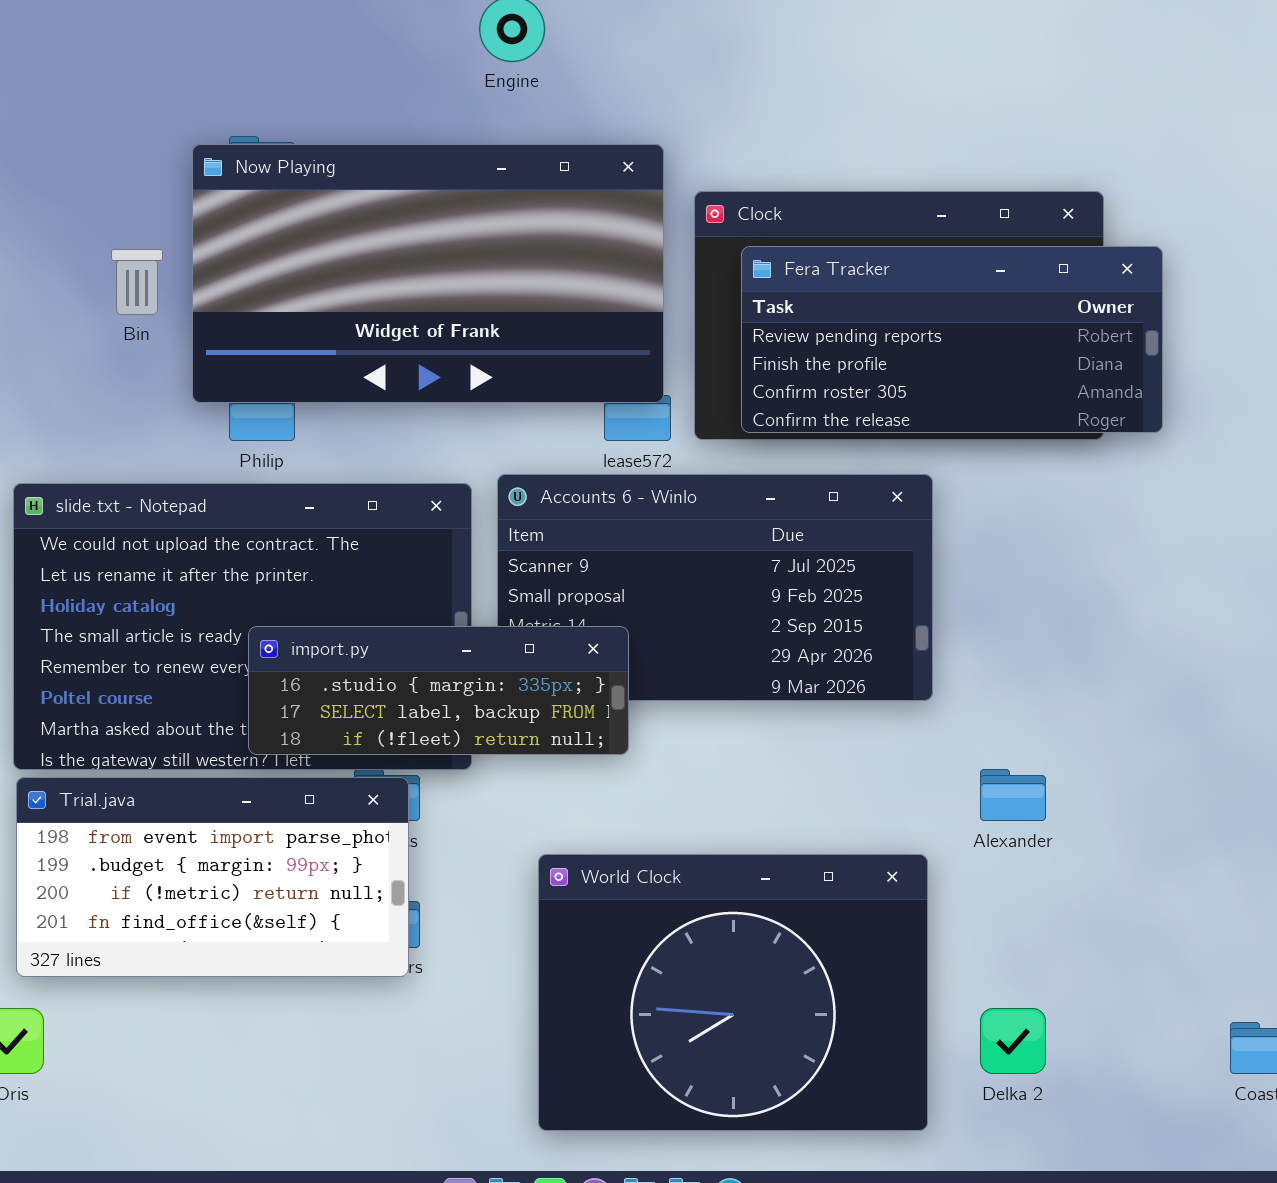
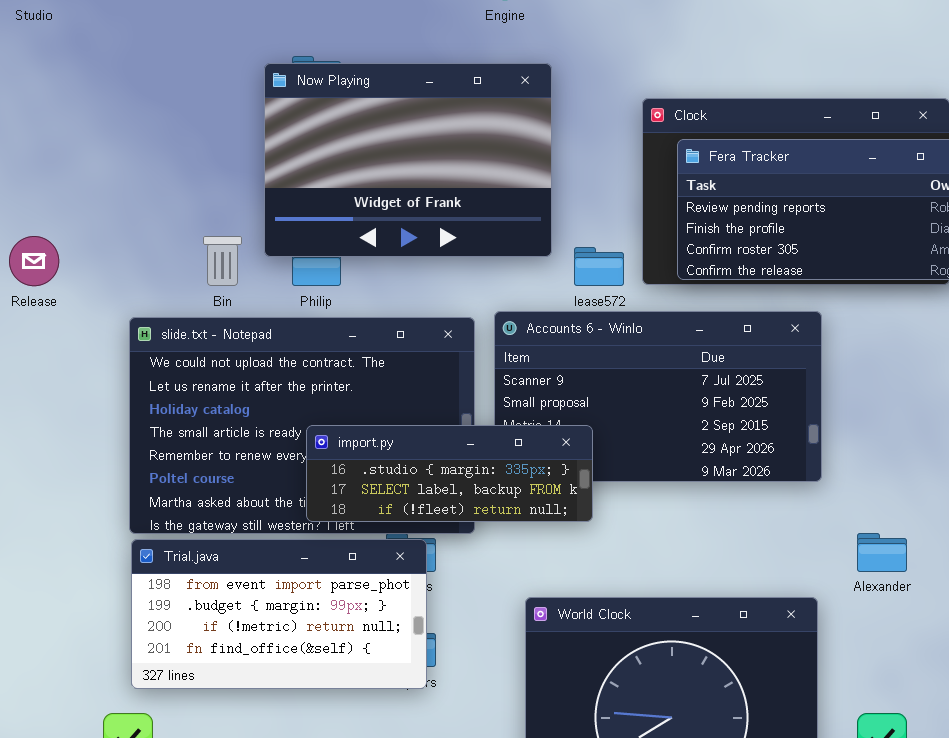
Now Playing: [192,144,664,403] -> [264,63,552,257], resized
Bin: [111,249,163,315] -> [203,236,242,286], moved

